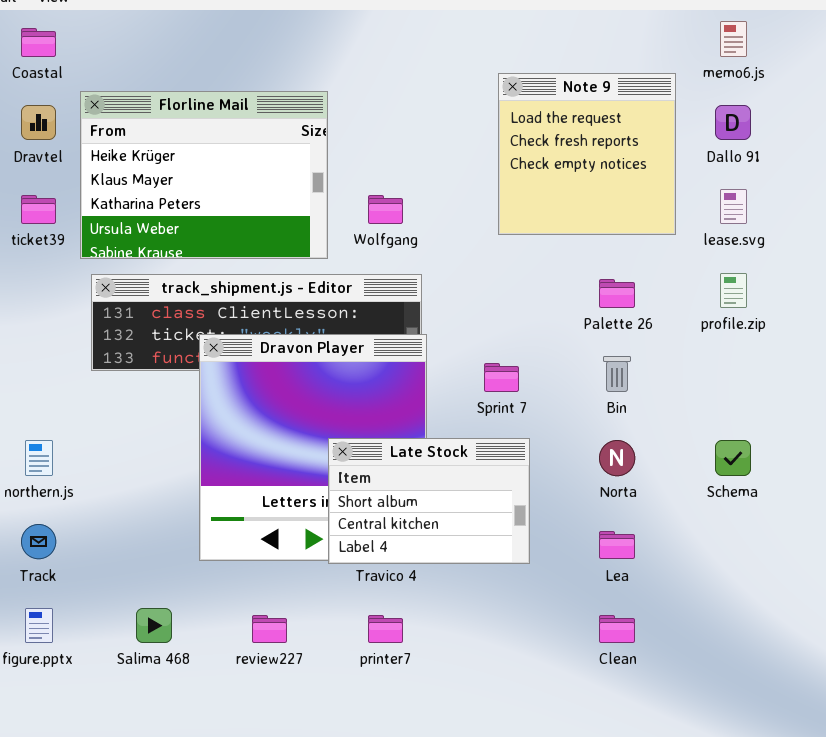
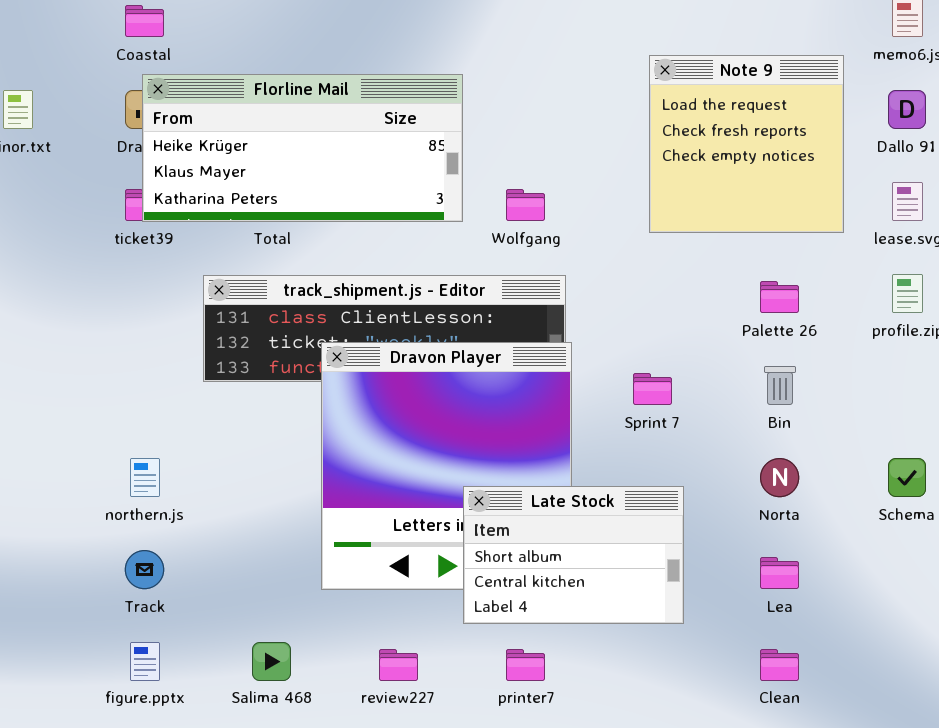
Florline Mail: [80,91,328,259] -> [142,74,463,222], resized
Late Stock: [328,438,530,564] -> [463,486,684,624], moved

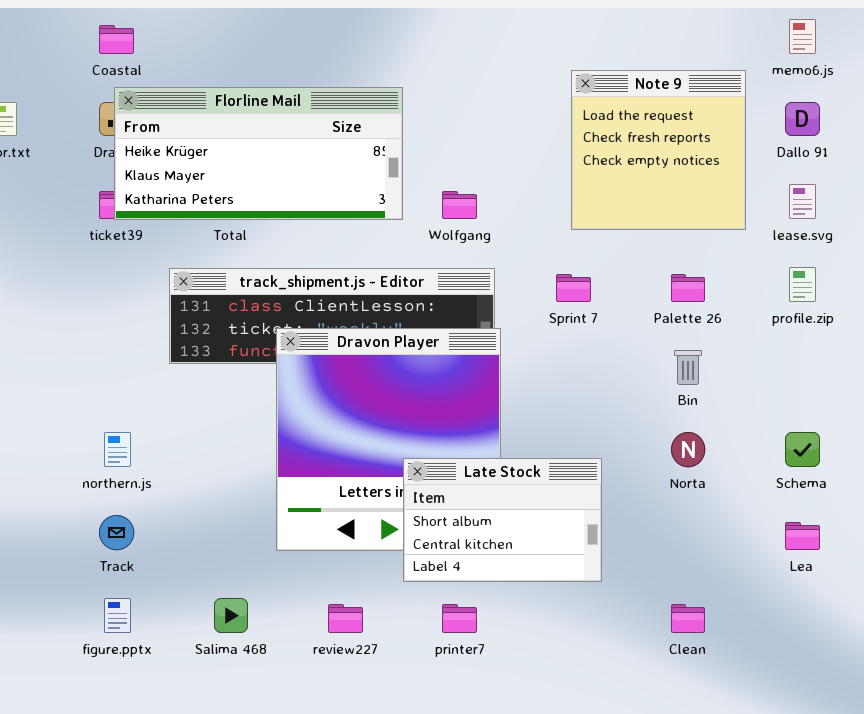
Sprint 7: [633,373,672,405] -> [556,274,591,302], moved
Lea: [760,557,799,589] -> [785,522,820,550], moved

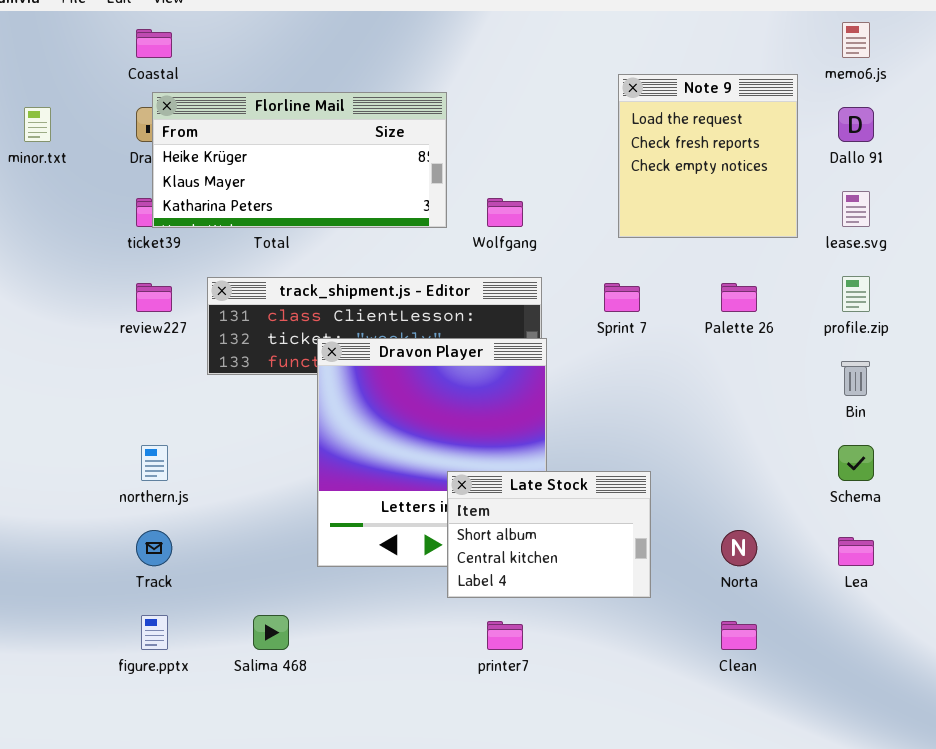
Bin: [674,350,702,385] -> [841,361,870,396], moved
Norta: [671,432,705,467] -> [721,530,757,566], moved
review227: [328,604,363,633] -> [136,283,172,312], moved

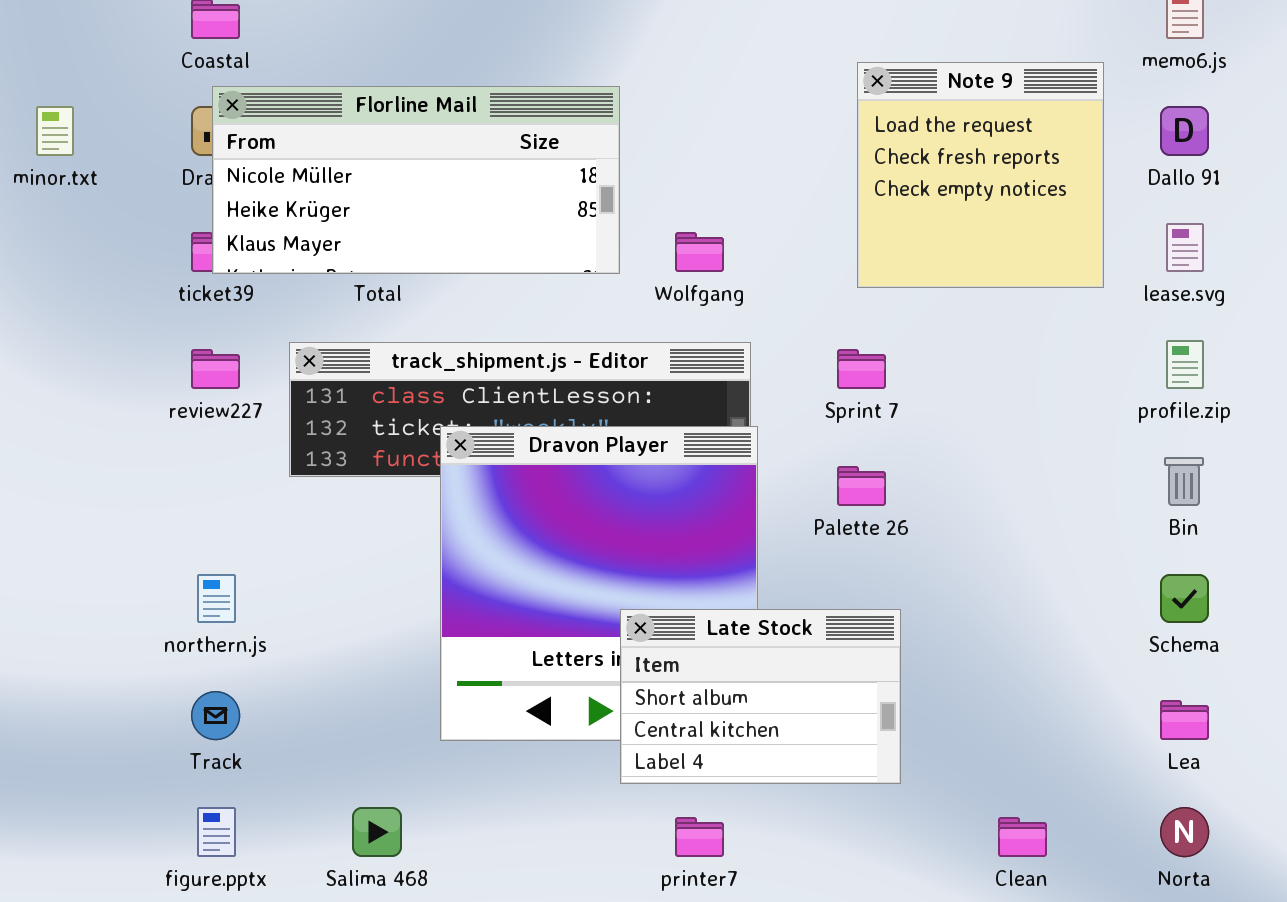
Florline Mail: [152,92,447,228] -> [212,86,620,274], scrolled up 1 row
Palette 26: [721,283,757,312] -> [837,466,886,506], moved
Norta: [721,530,757,566] -> [1160,807,1209,857], moved

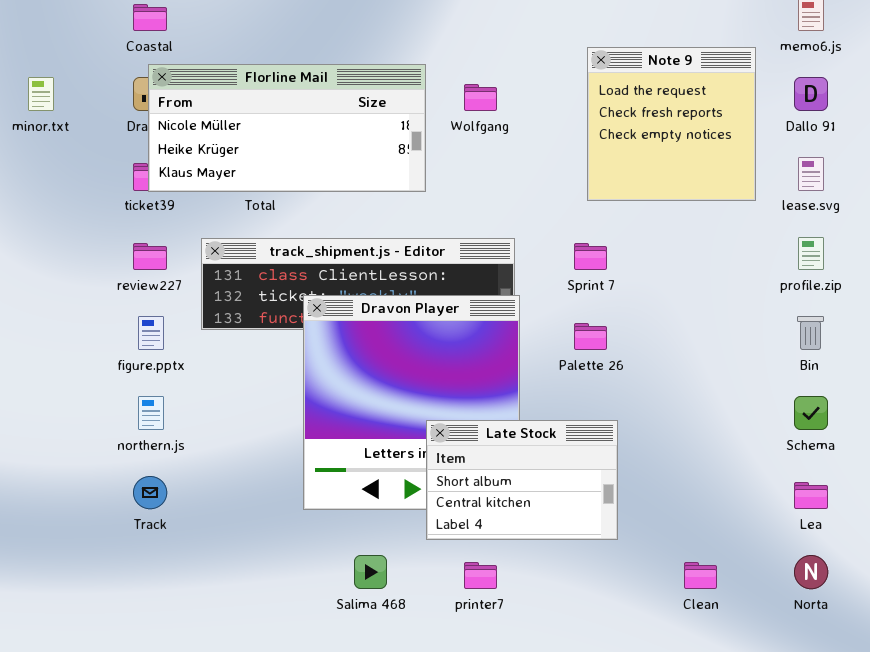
Wolfgang: [675,232,724,272] -> [464,84,497,111], moved
figure.pptx: [197,807,236,857] -> [138,316,164,350], moved
Salima 468: [352,807,402,857] -> [354,555,387,589], moved

